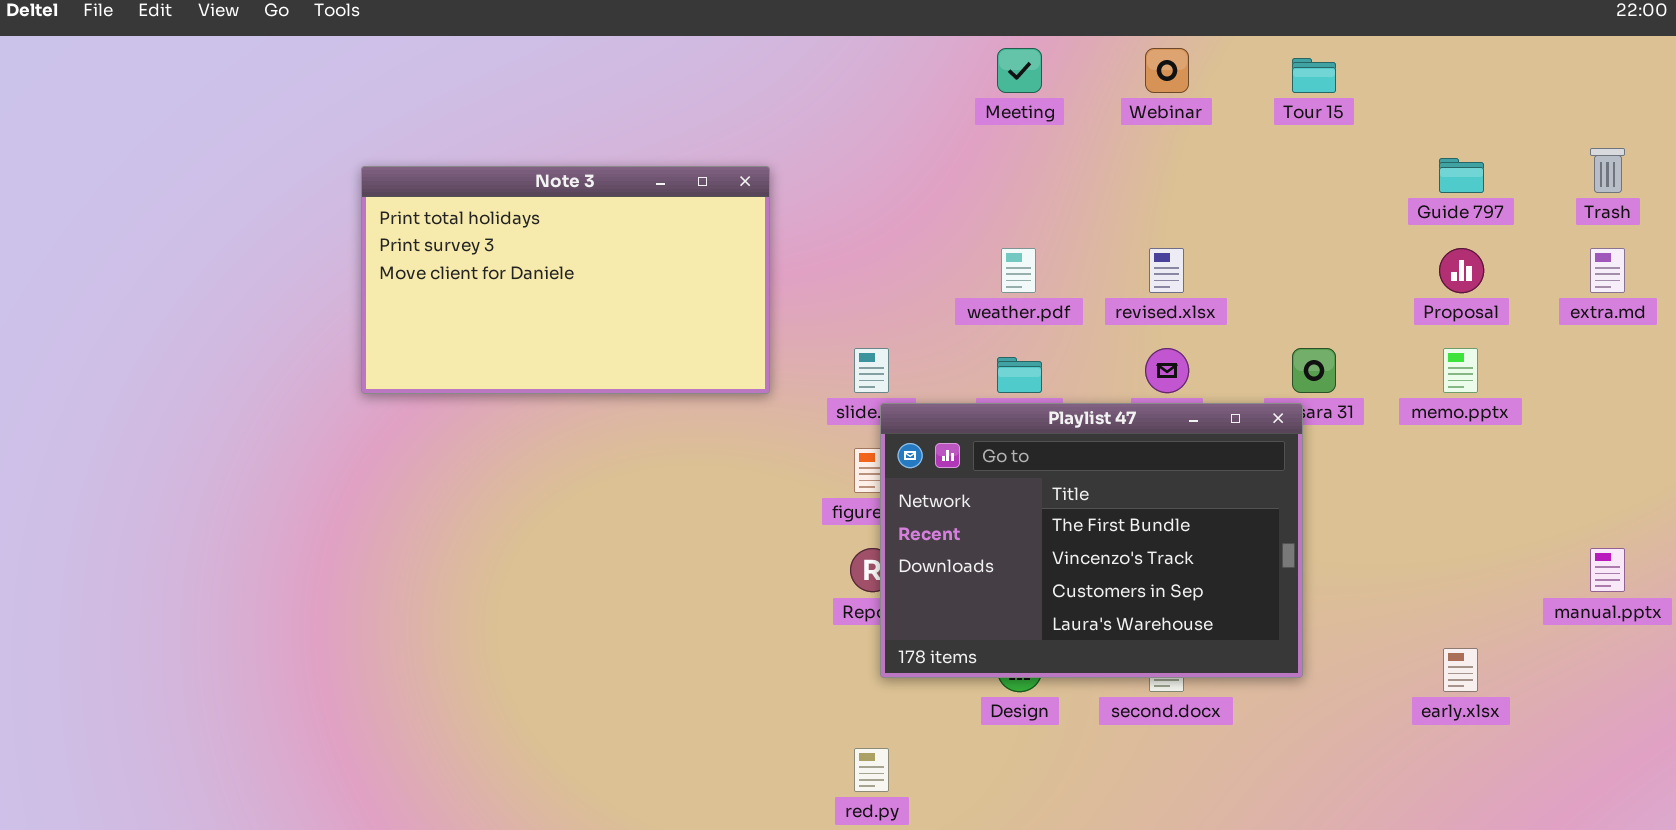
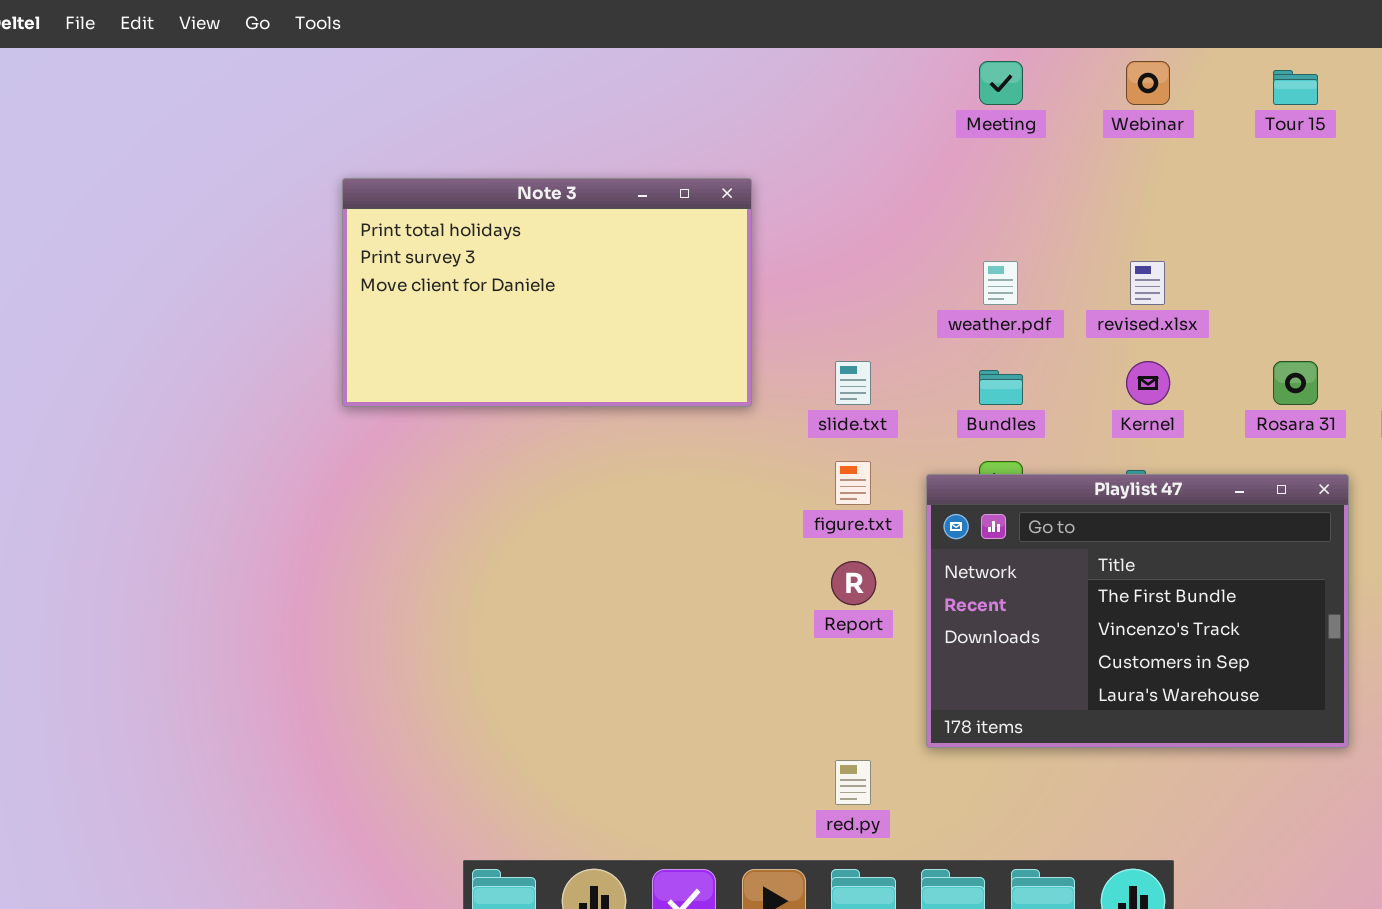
Playlist 47: [880,403,1303,678] -> [926,474,1349,748], moved

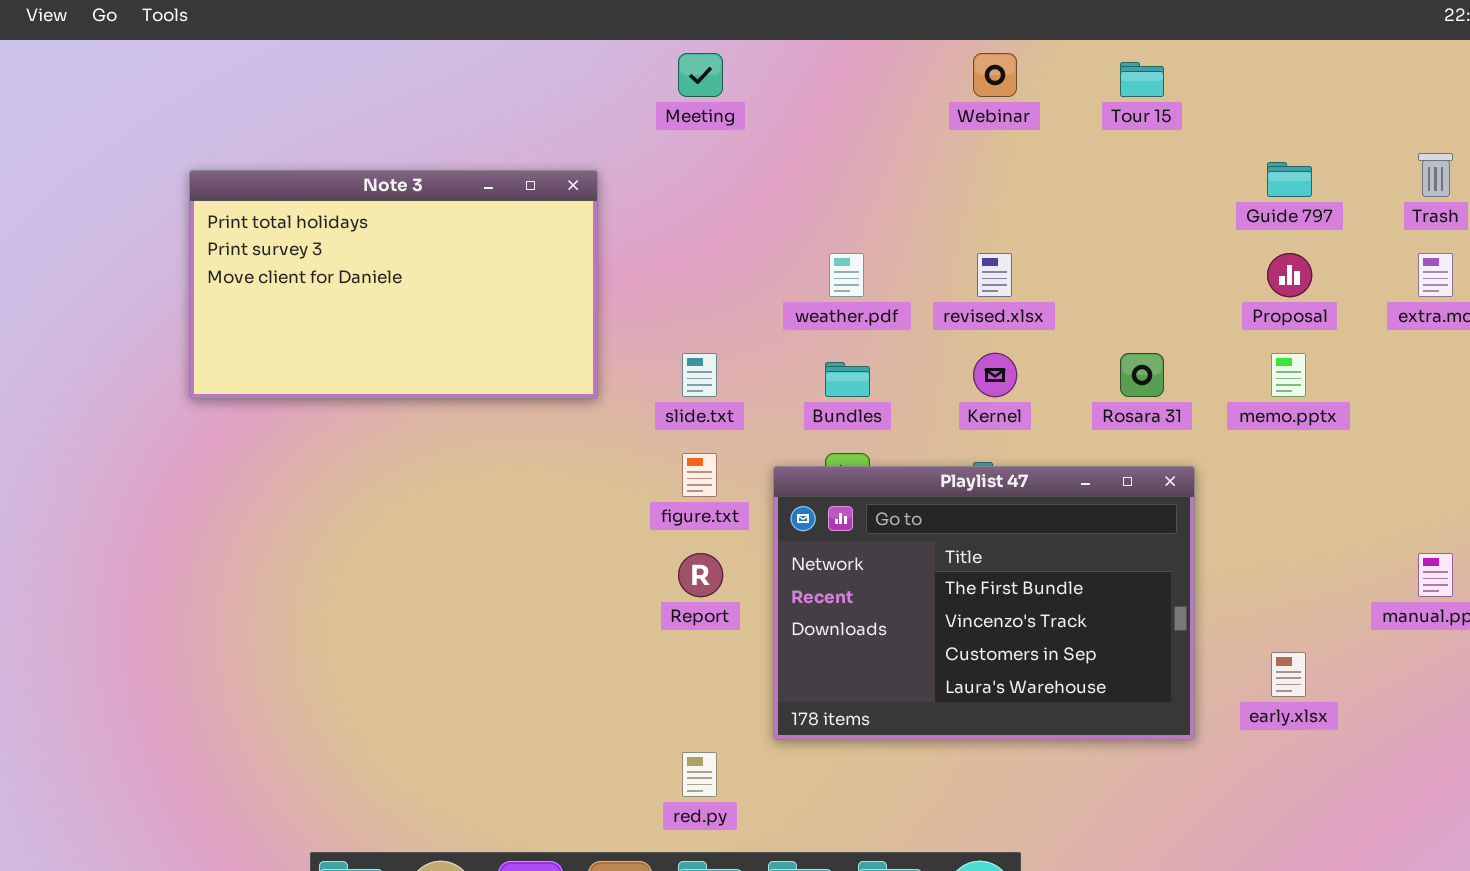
Meeting: [979,61,1023,105] -> [678,53,723,97], moved

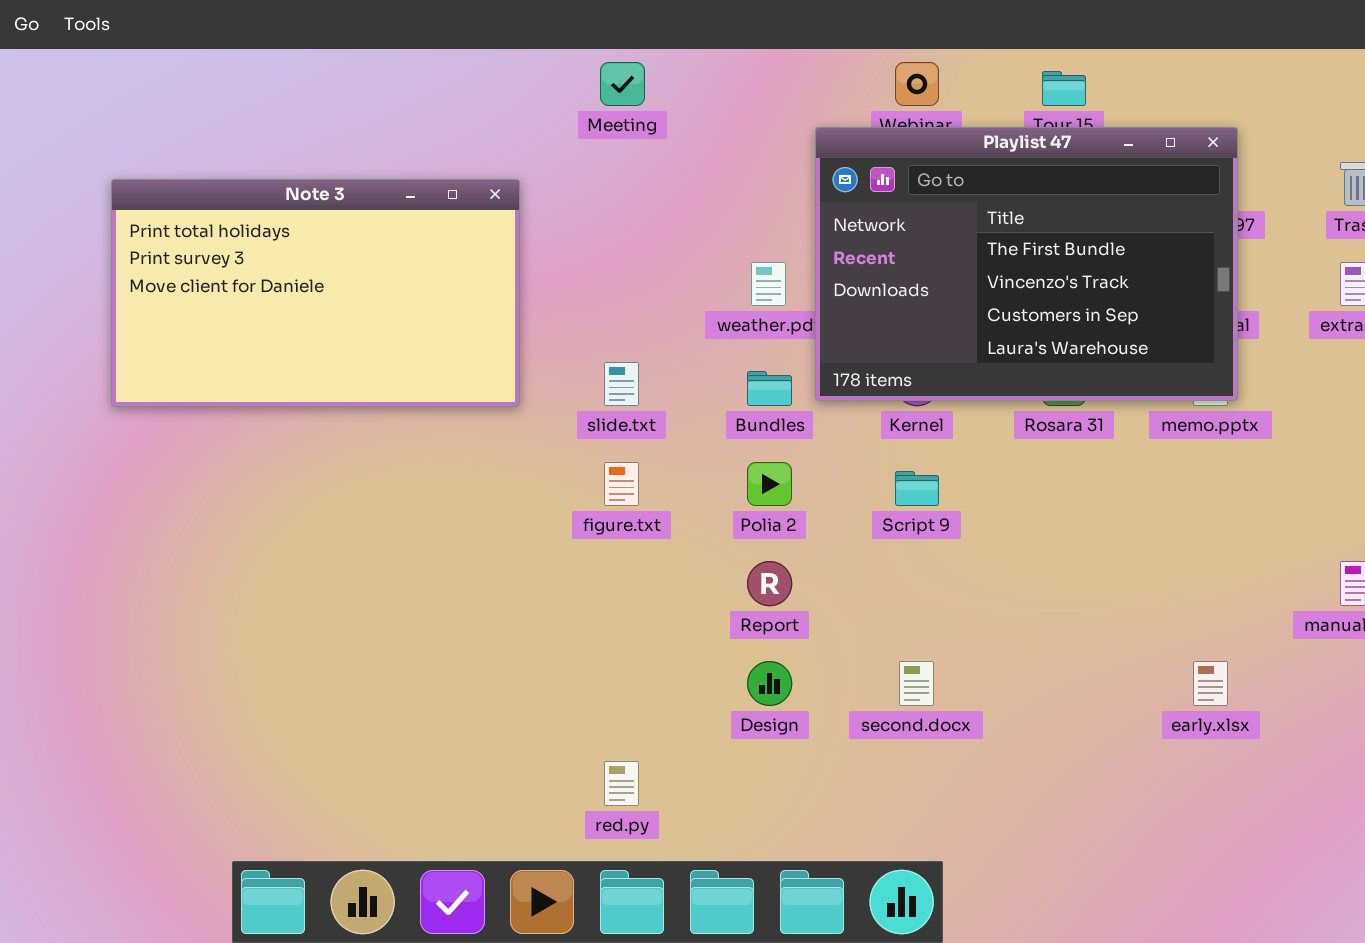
Playlist 47: [773,466,1195,740] -> [815,127,1238,401], moved
Report: [678,553,723,597] -> [747,561,792,606], moved

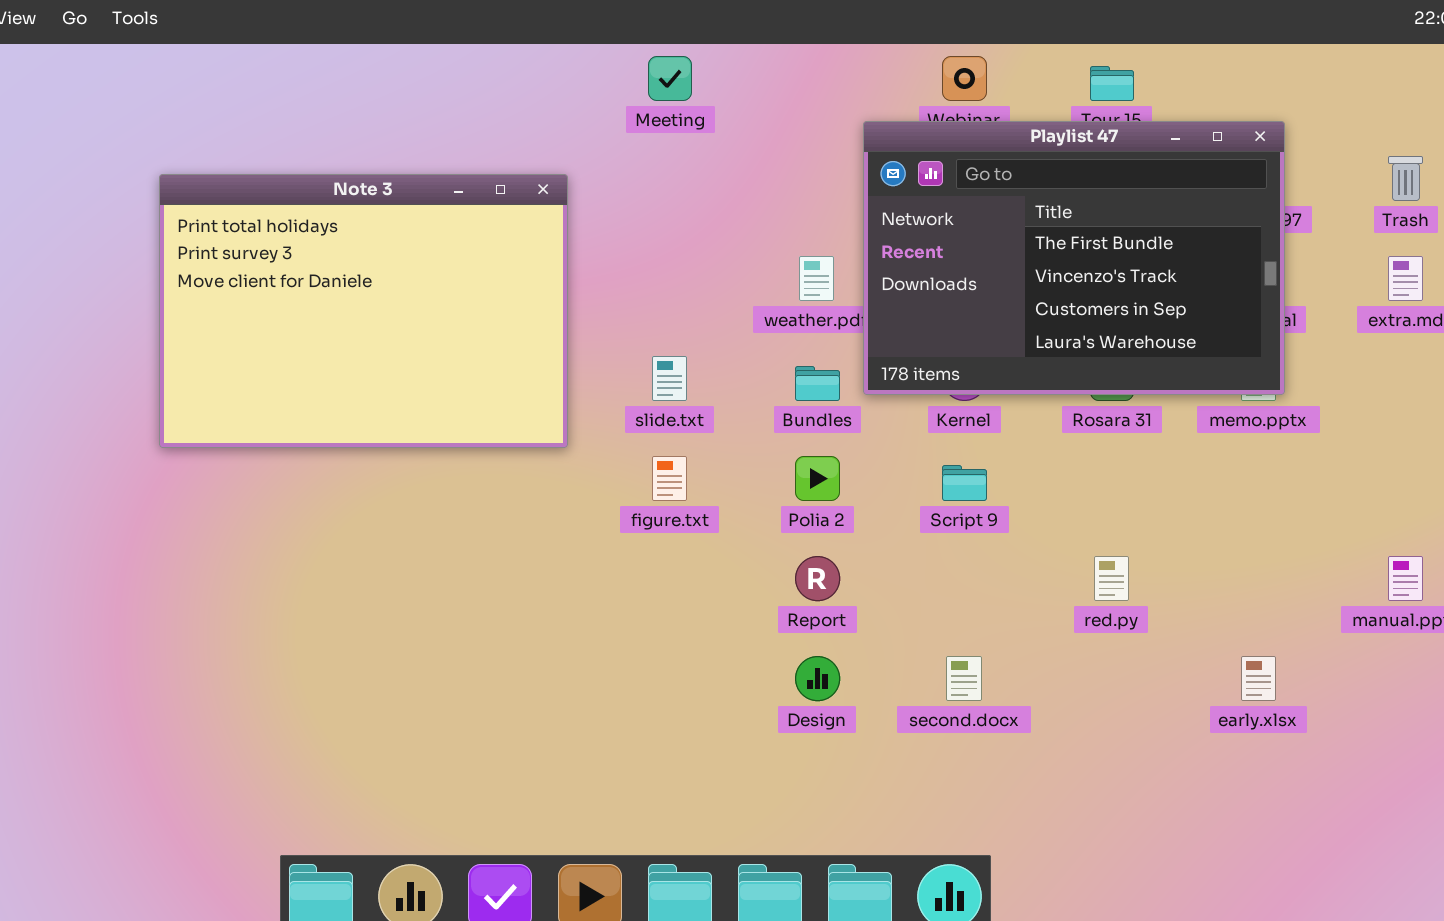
Note 3: [111,179,520,407] -> [159,174,568,448], resized
red.py: [604,761,639,806] -> [1094,556,1129,601], moved

